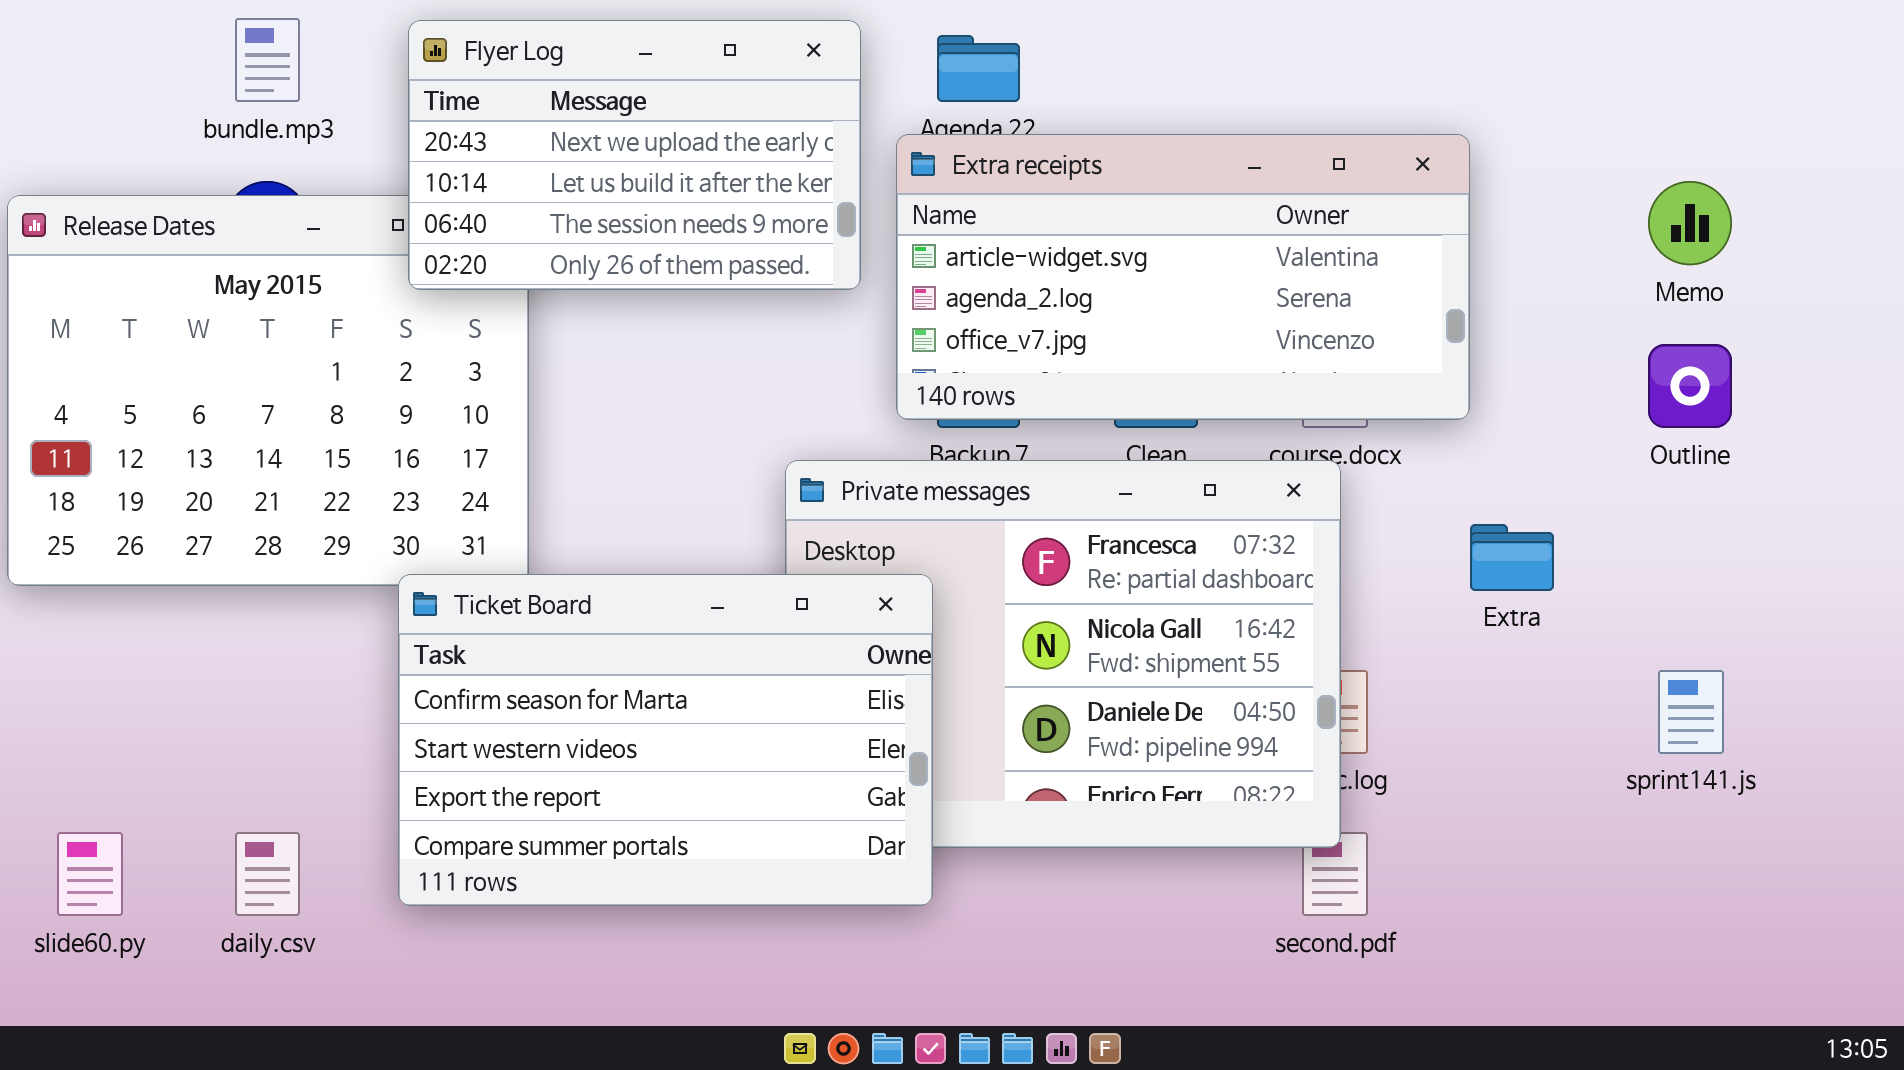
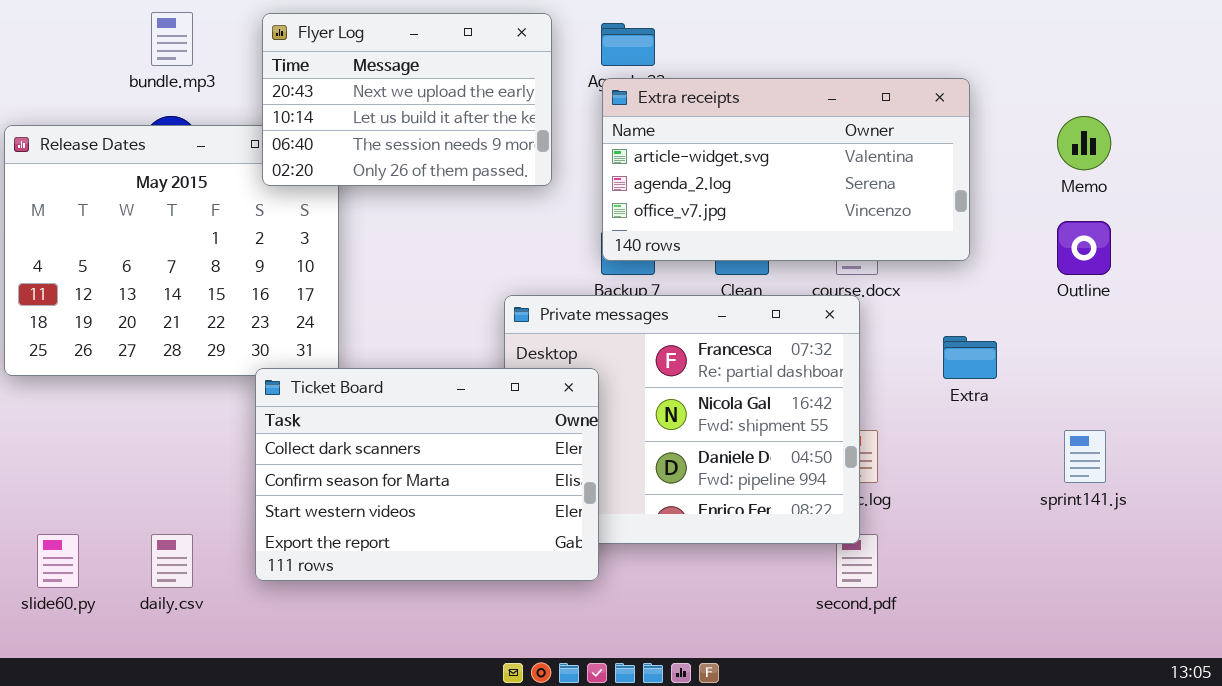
Extra receipts: [896,134,1470,420] -> [602,78,970,261], moved
Ticket Board: [398,574,933,906] -> [255,368,599,581], scrolled up 1 row

